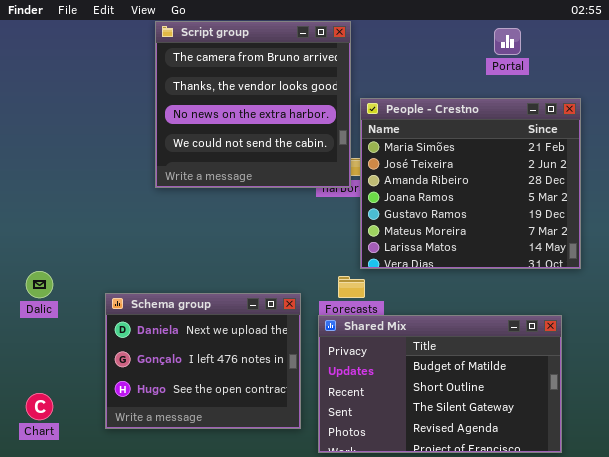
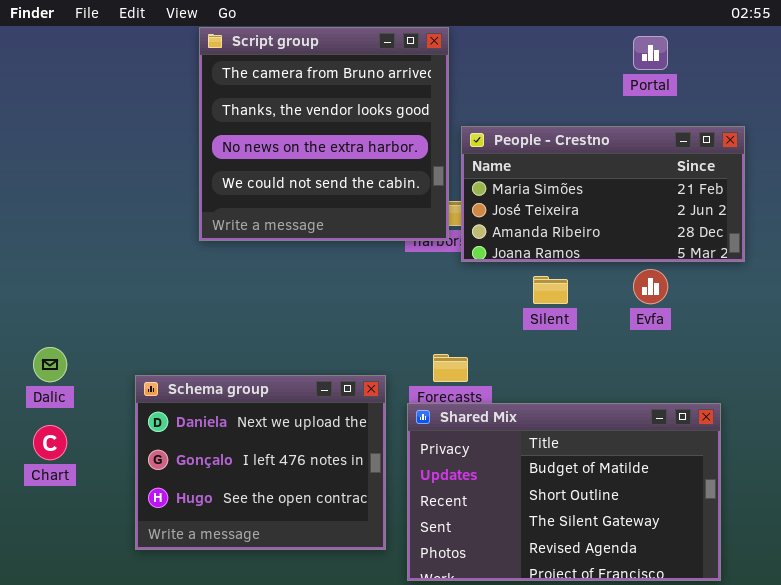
People - Crestno: [360,98,581,269] -> [461,126,745,262], resized
Chart: [26,393,53,420] -> [33,425,67,460], moved

